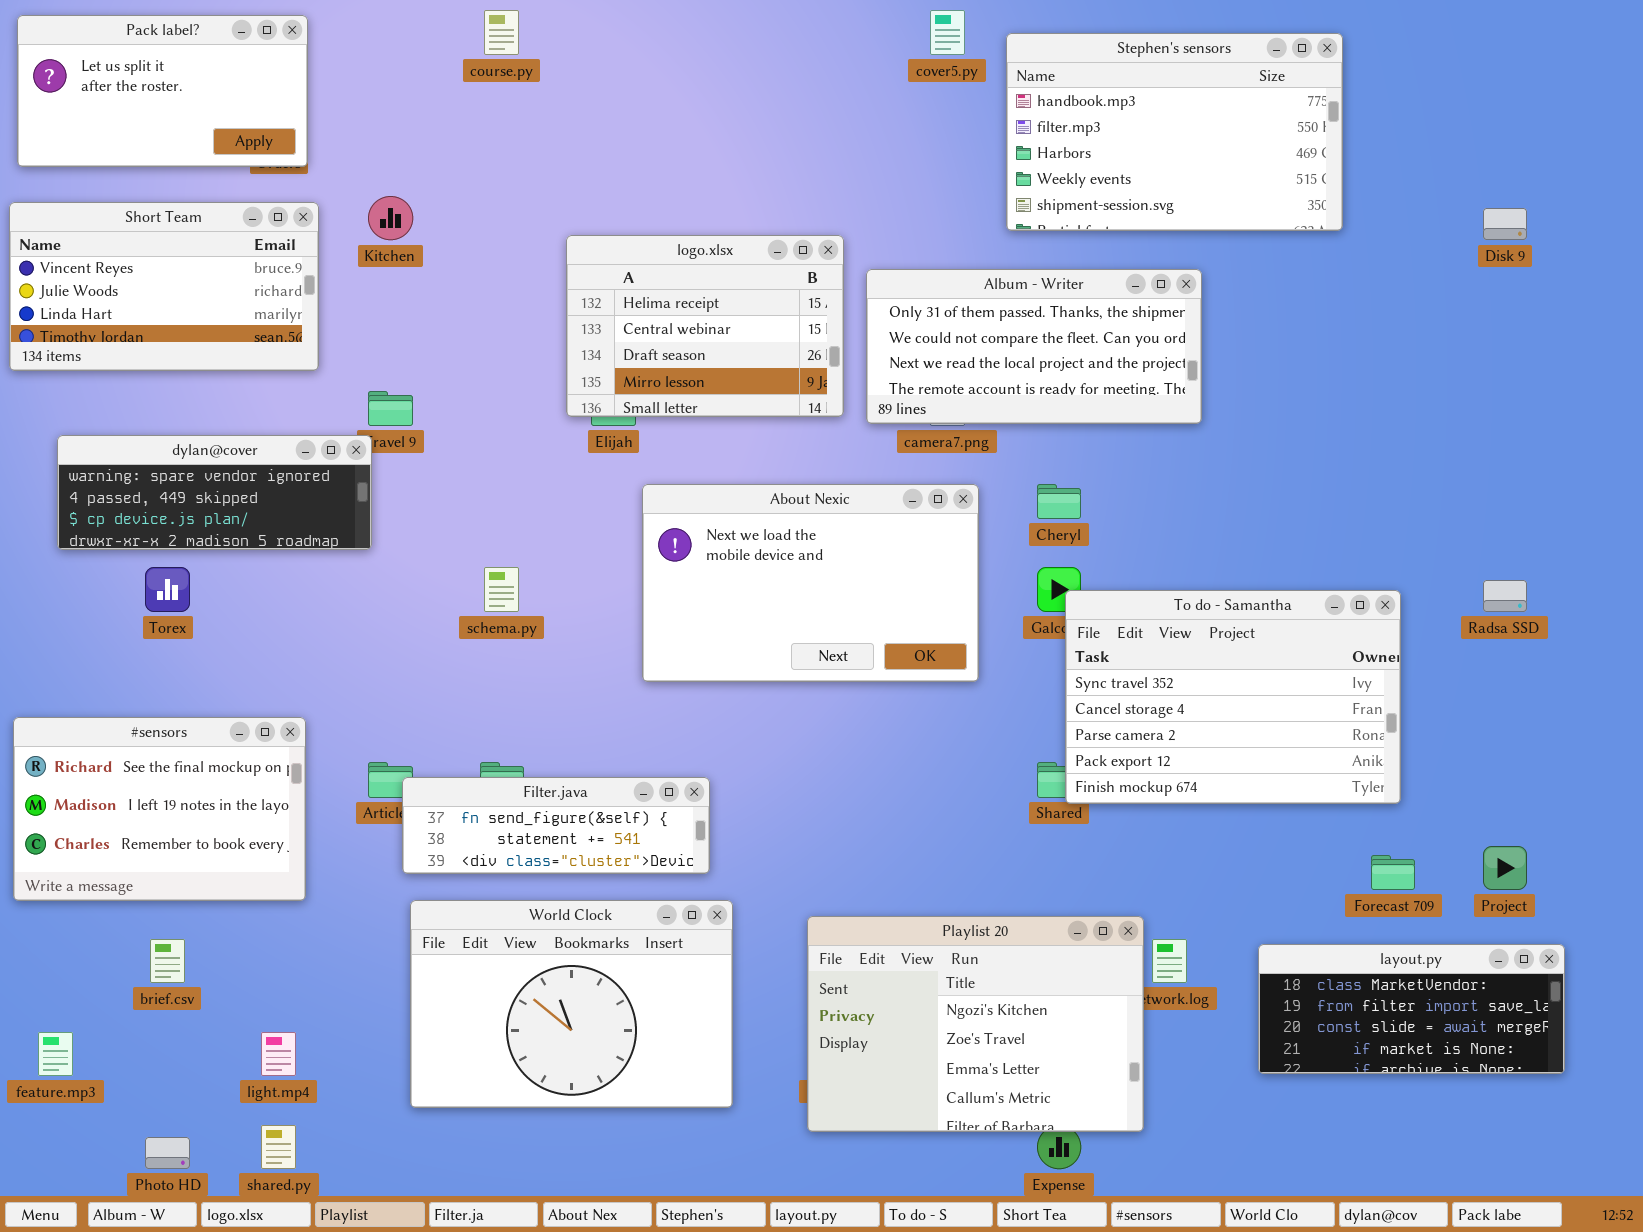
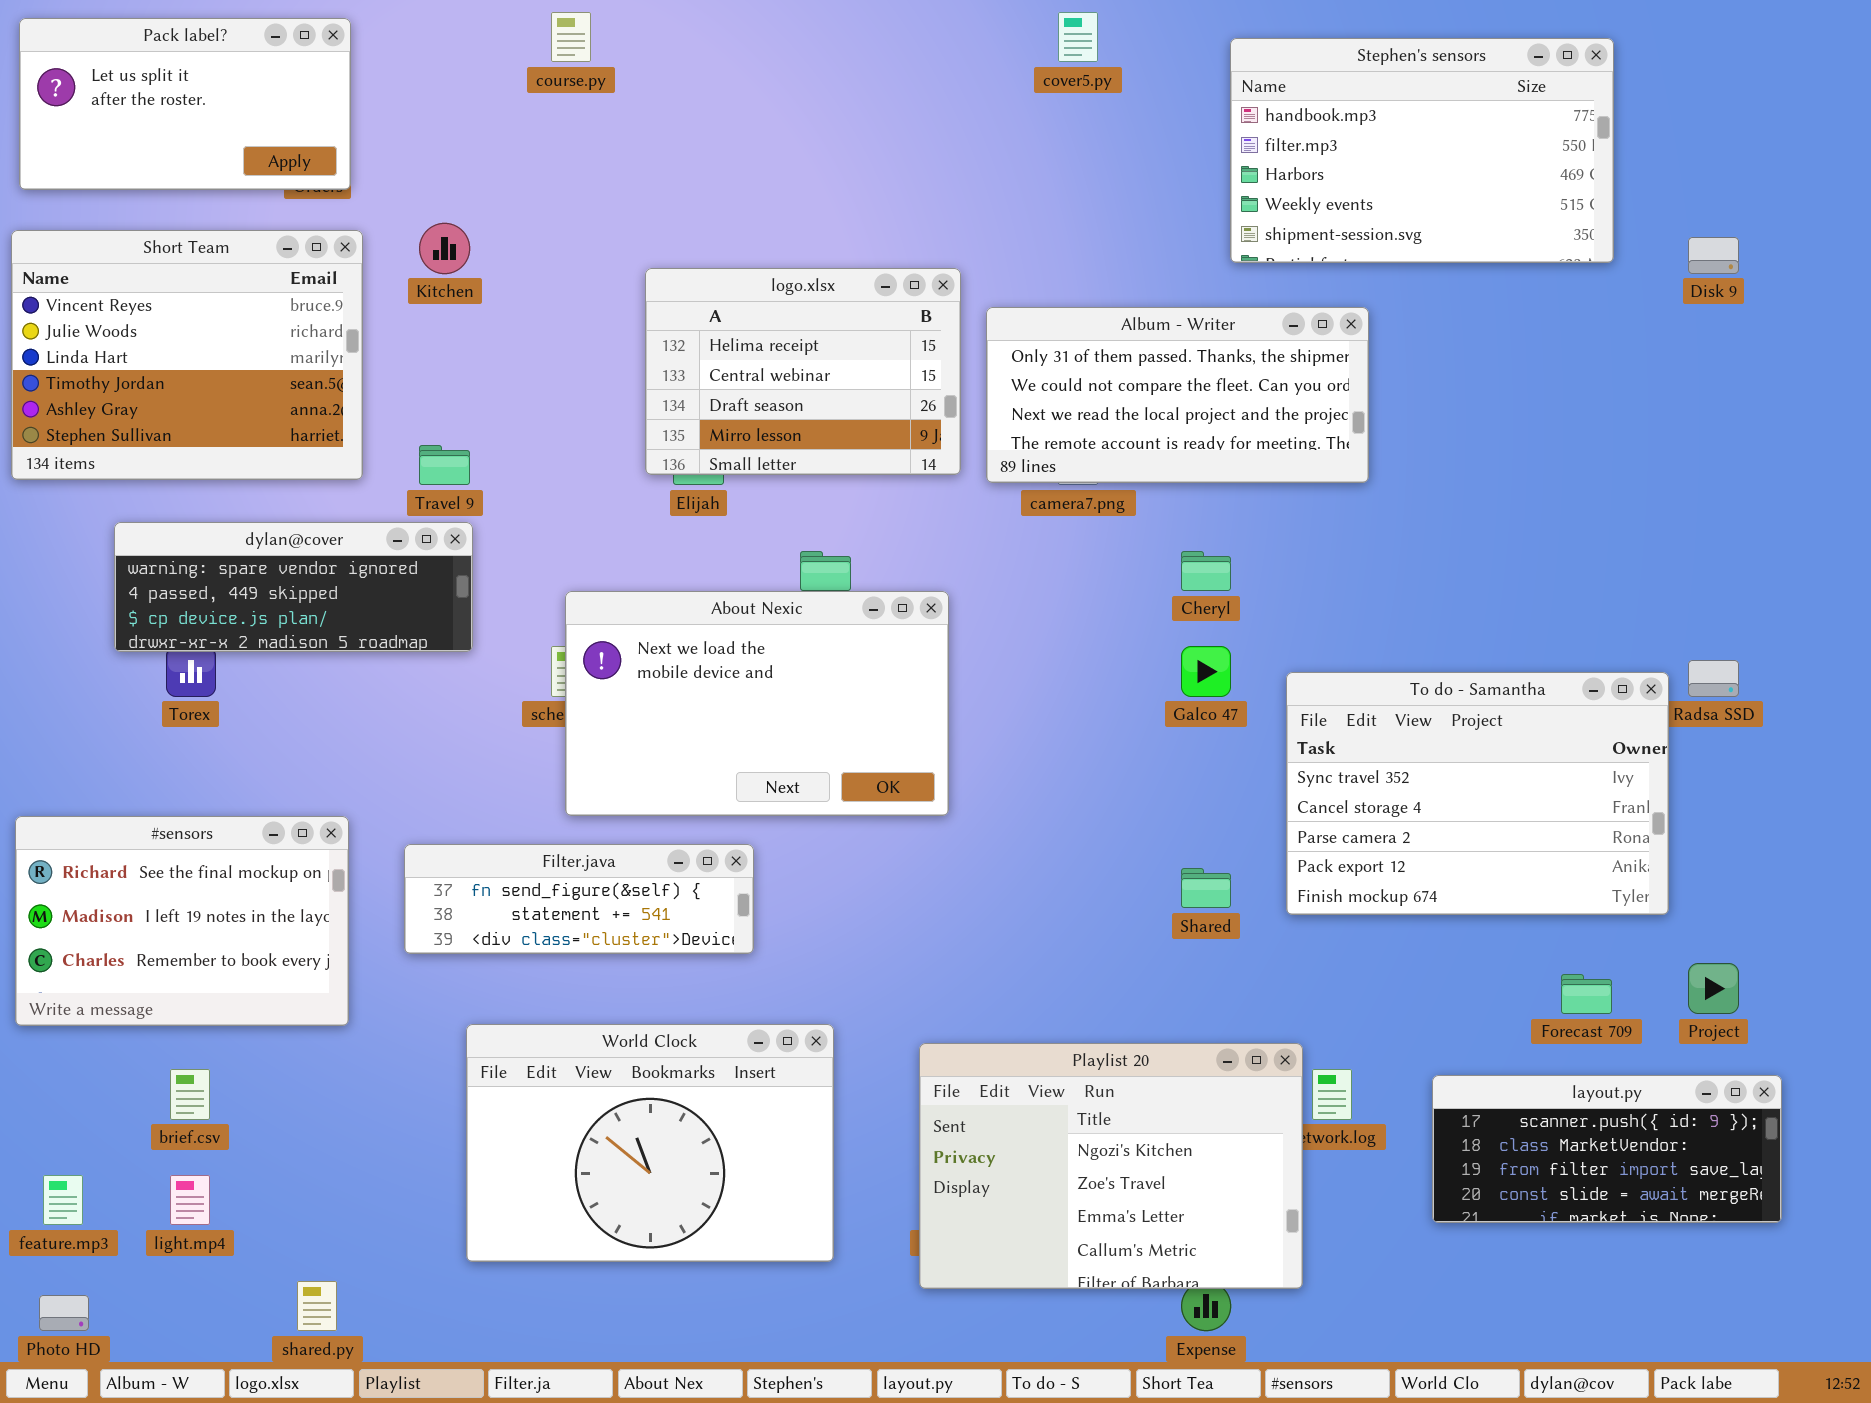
Stephen's sensors: [1006,33,1343,231] -> [1230,38,1614,263], moved
Short Team: [9,202,319,371] -> [11,230,363,480], resized
dylan@cover: [57,435,372,550] -> [114,522,473,652], moved
About Nexic: [642,484,979,682] -> [565,591,949,816], moved
To do - Samantha: [1065,590,1401,804] -> [1286,672,1669,915], moved
Filter.java: [402,777,710,874] -> [404,844,754,954], moved
layout.py: [1258,944,1565,1074] -> [1432,1075,1782,1223], scrolled up 1 row
light.mp4: [261,1032,296,1076] -> [170,1175,210,1225], moved
Photo HD: [145,1137,190,1169] -> [39,1295,89,1331], moved

